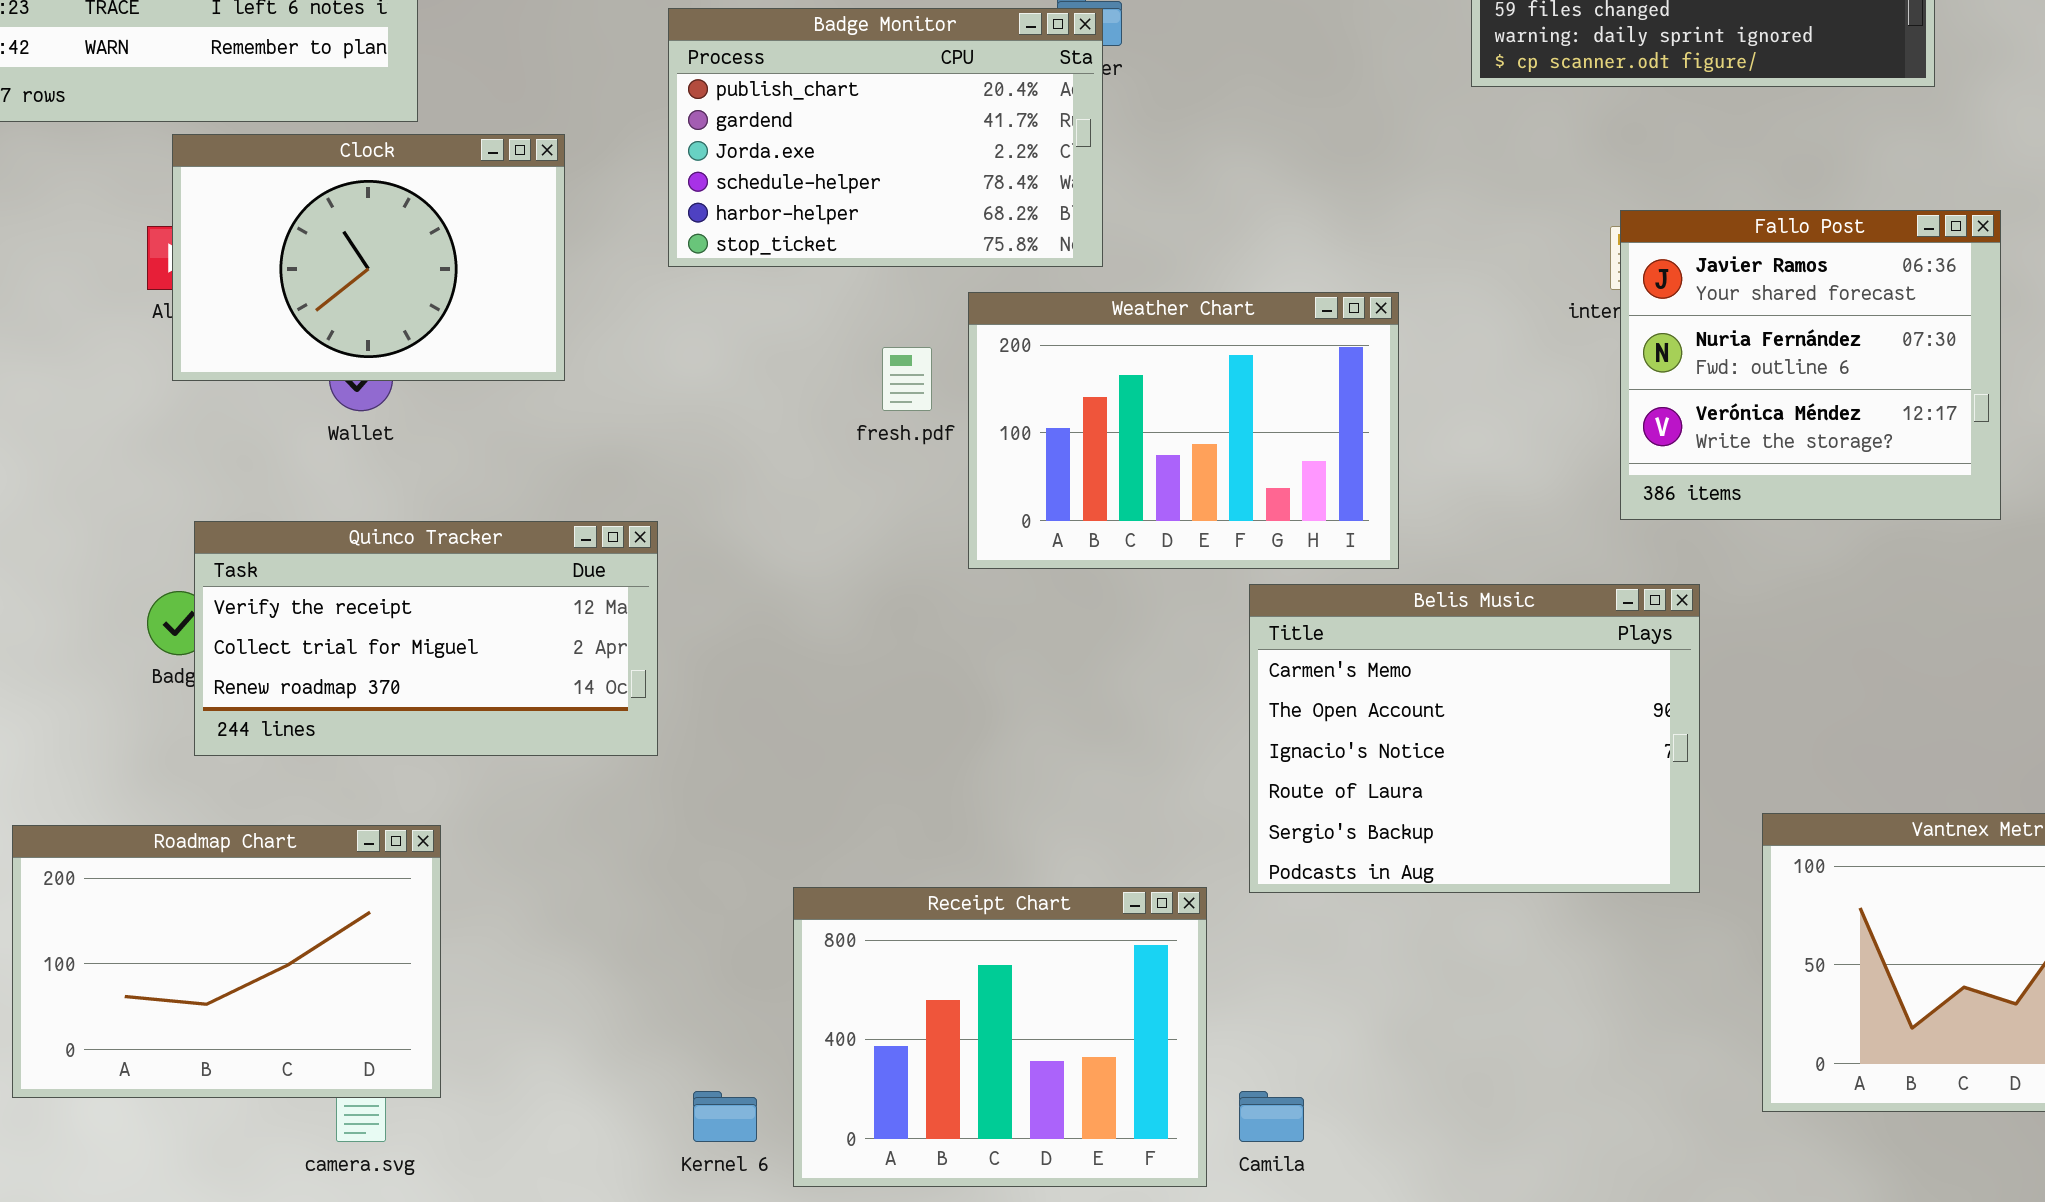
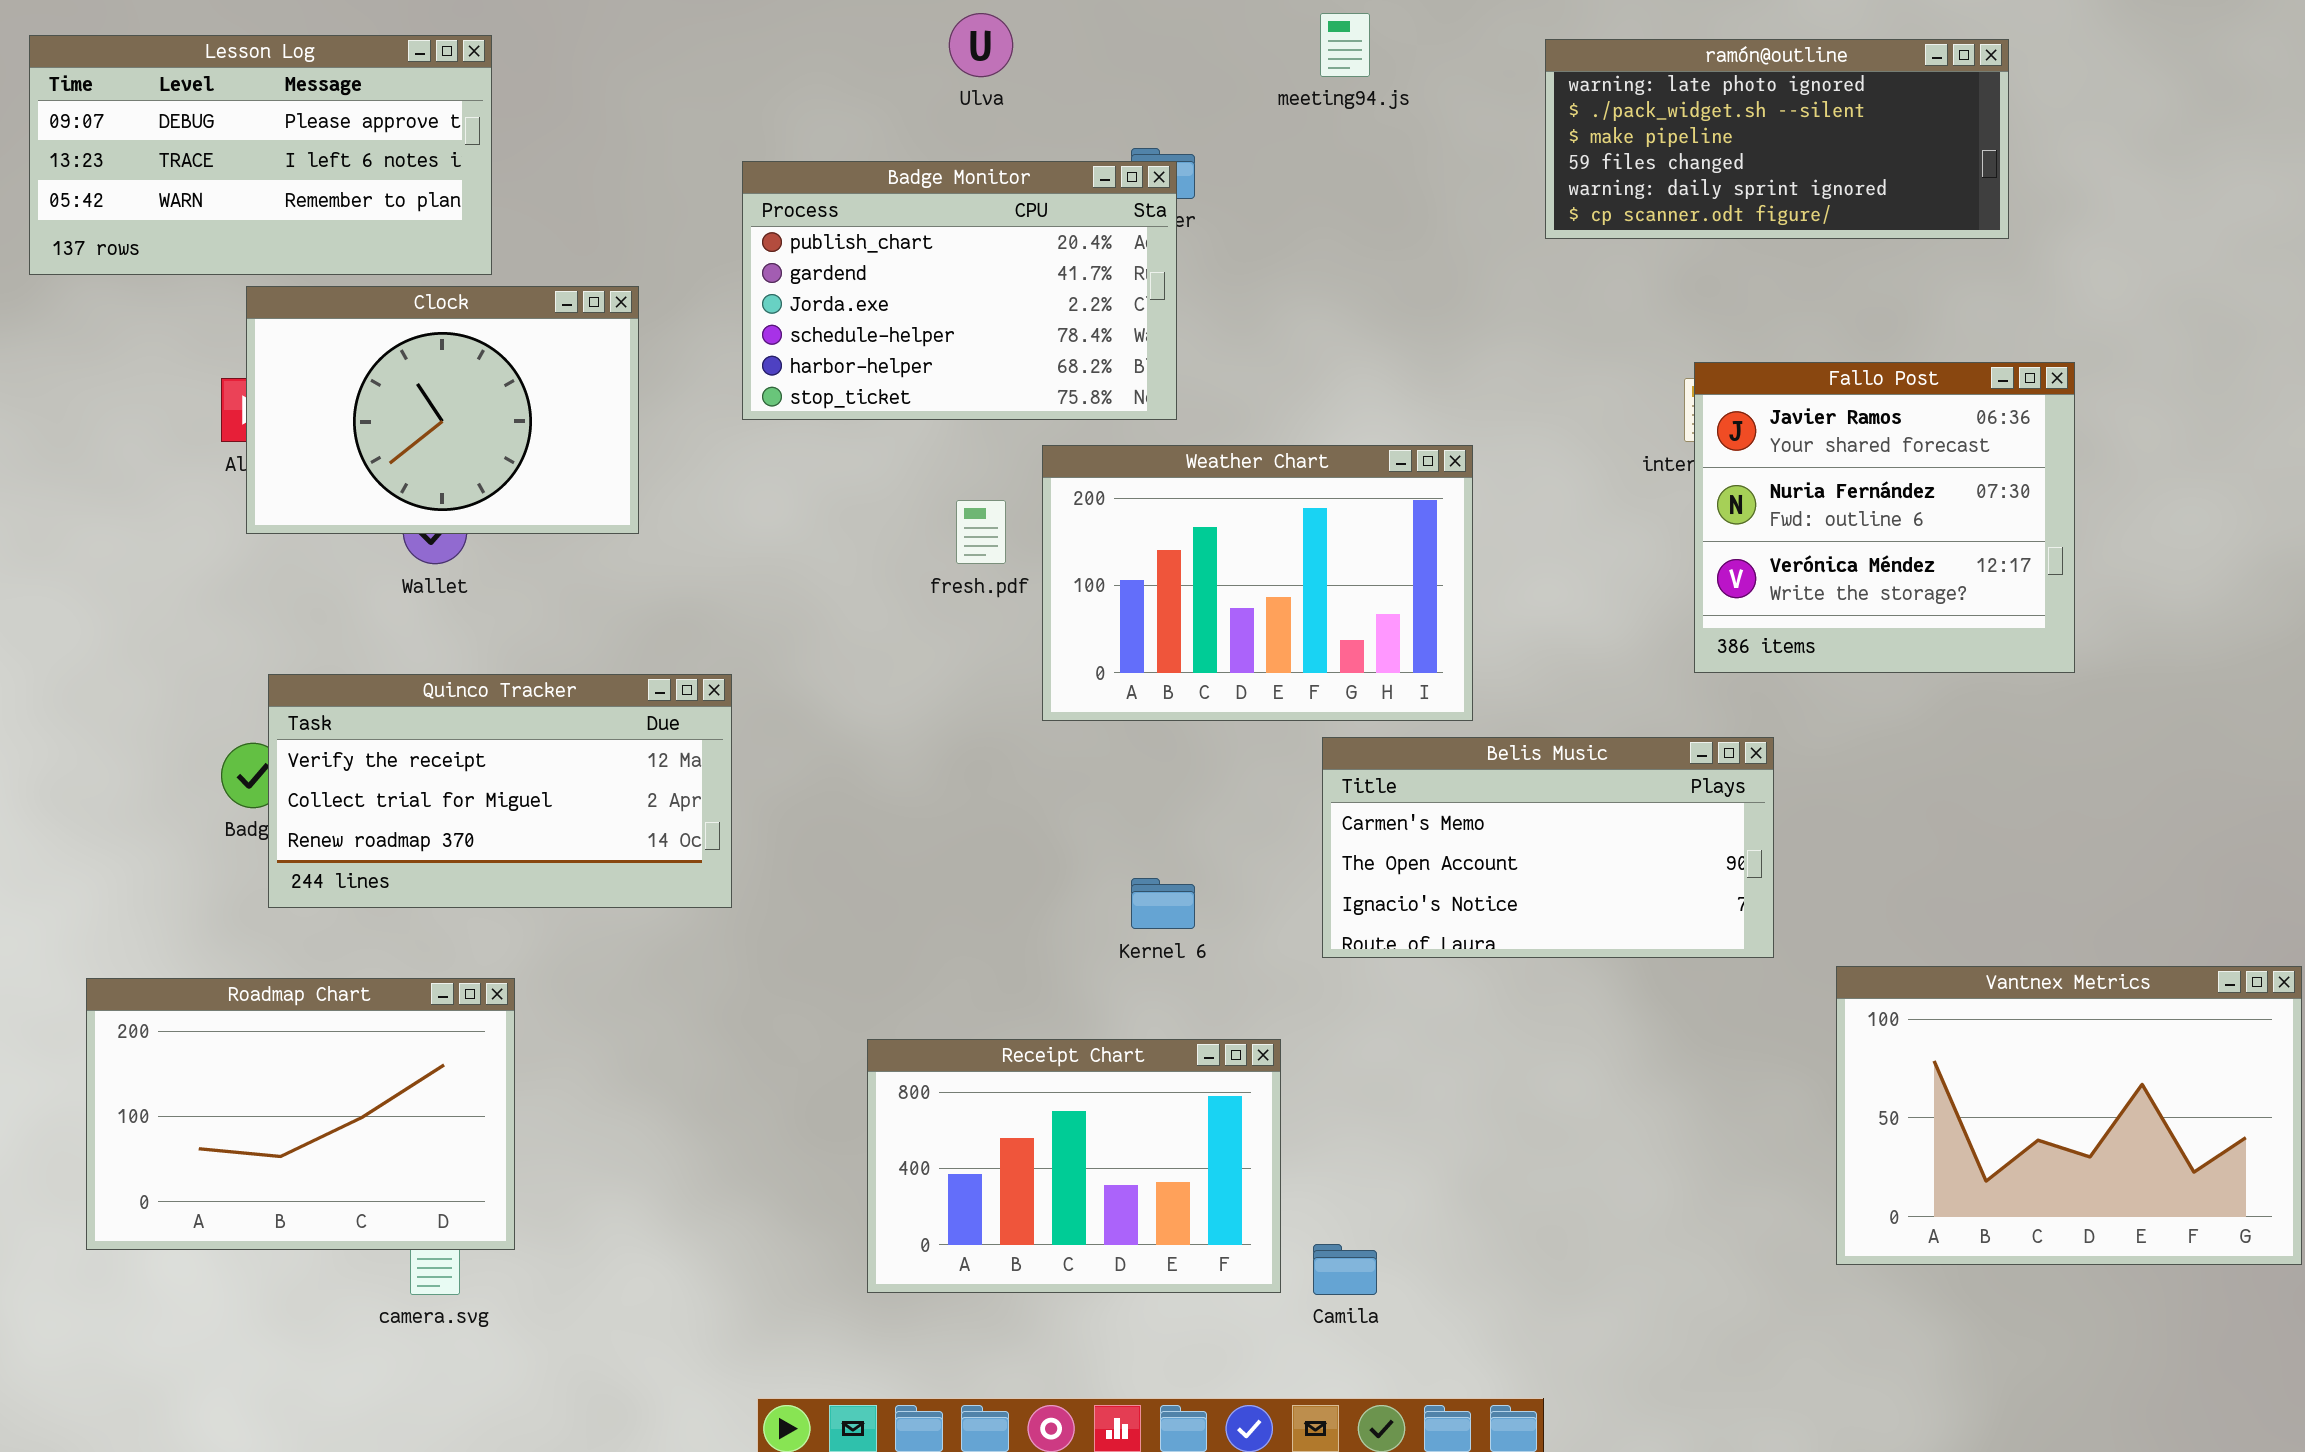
Belis Music: [1249,584,1700,893] -> [1322,737,1774,958], resized
Receipt Chart: [793,887,1207,1187] -> [867,1039,1281,1293], resized
Kernel 6: [693,1091,757,1142] -> [1131,878,1195,929], moved

